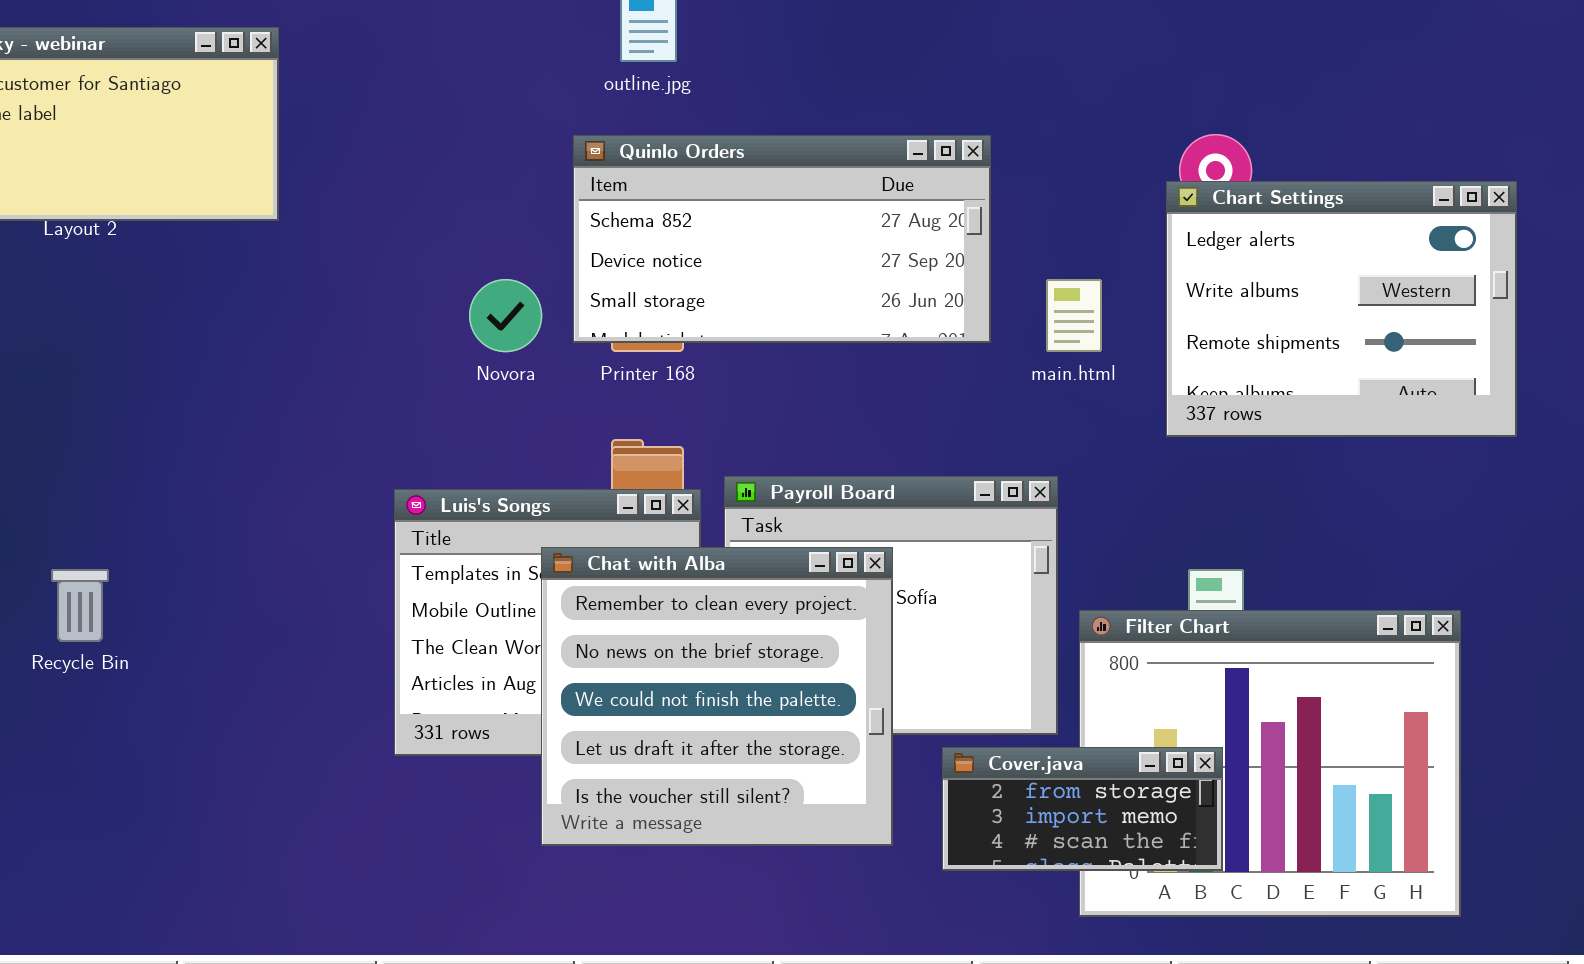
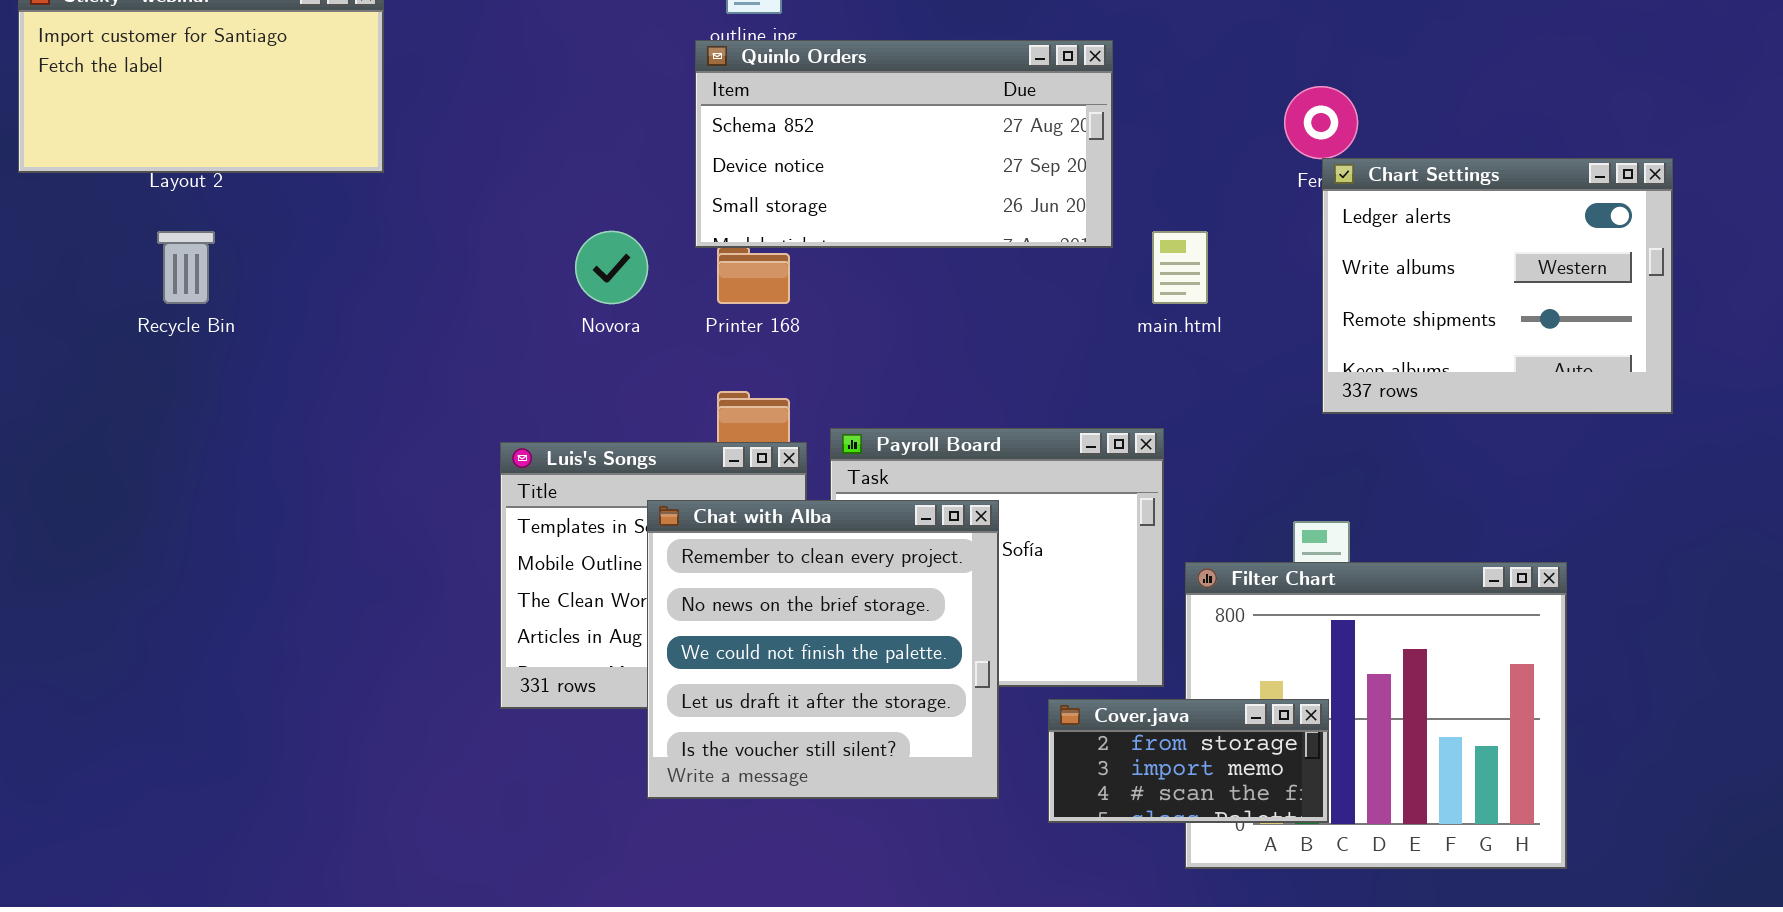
Quinlo Orders: [573,135,991,343] -> [695,40,1113,248], moved
Chart Settings: [1166,181,1517,437] -> [1322,158,1673,414], moved
Recycle Bin: [51,569,109,642] -> [157,231,215,304], moved

